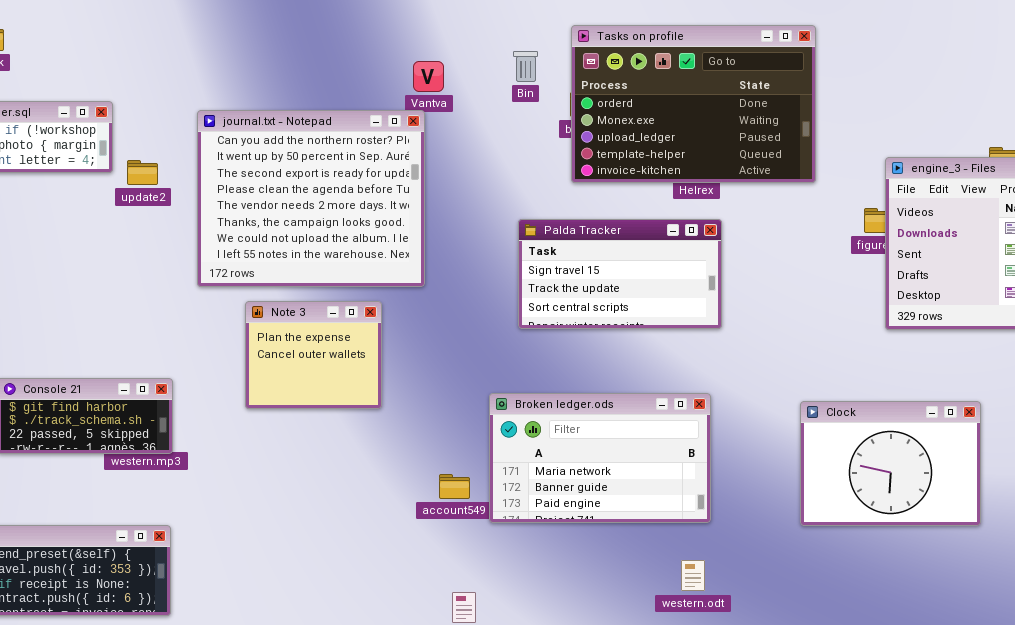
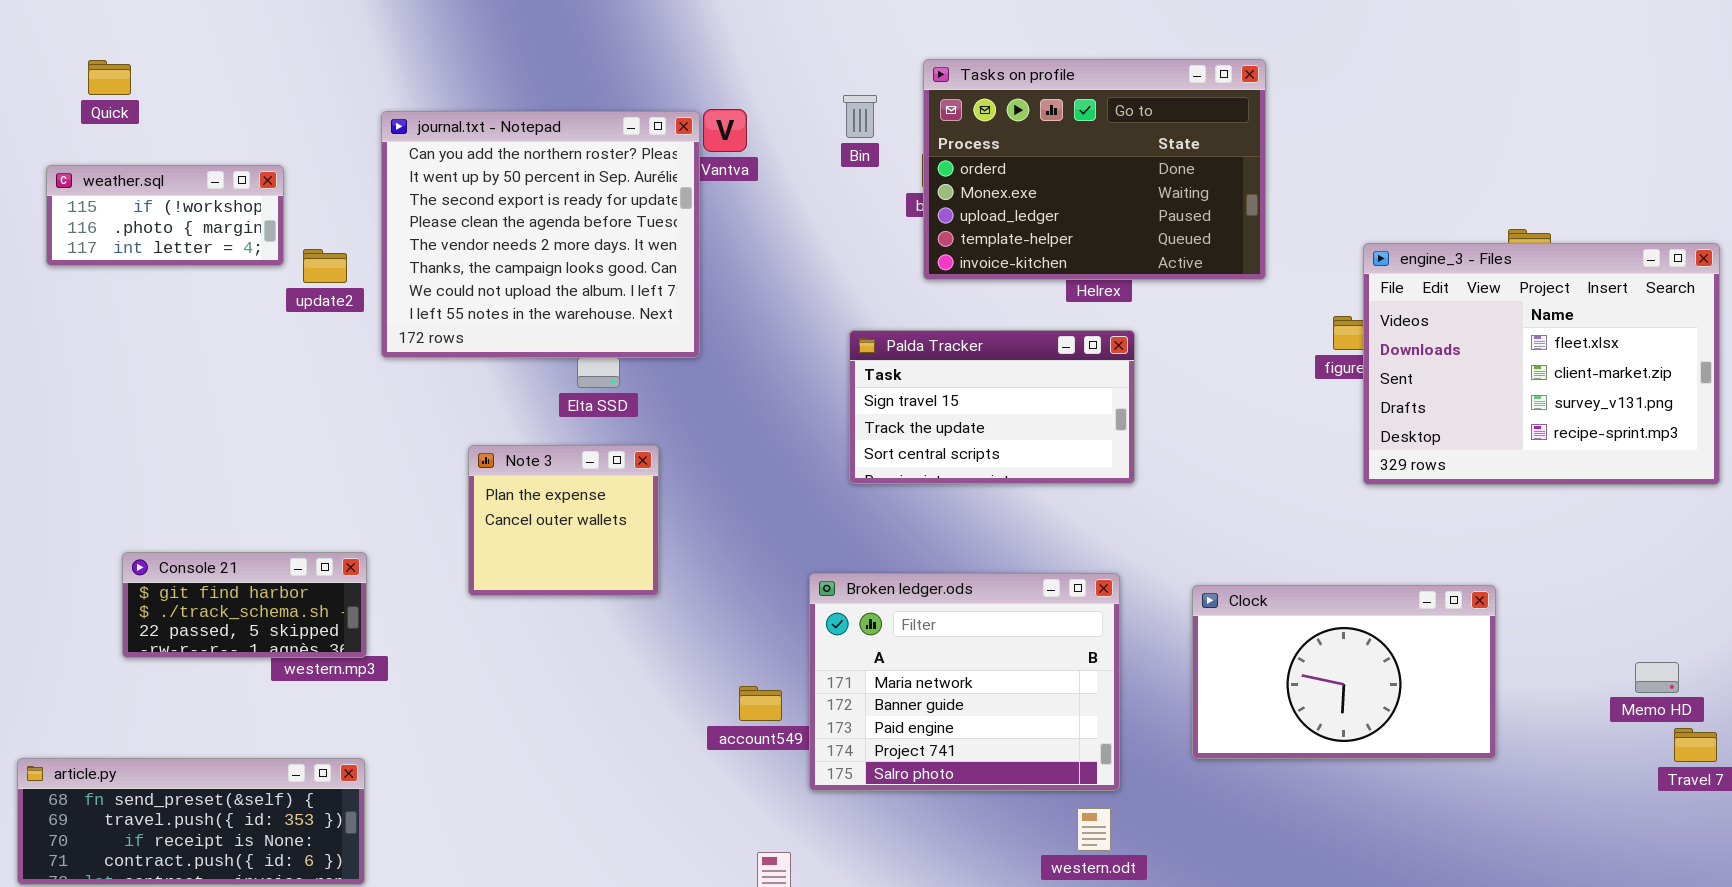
journal.txt - Notepad: [197,110,425,287] -> [381,111,700,358], moved
Broken ledger.ods: [489,393,711,523] -> [809,573,1120,791], resized
Clock: [800,401,981,526] -> [1192,585,1496,759], resized

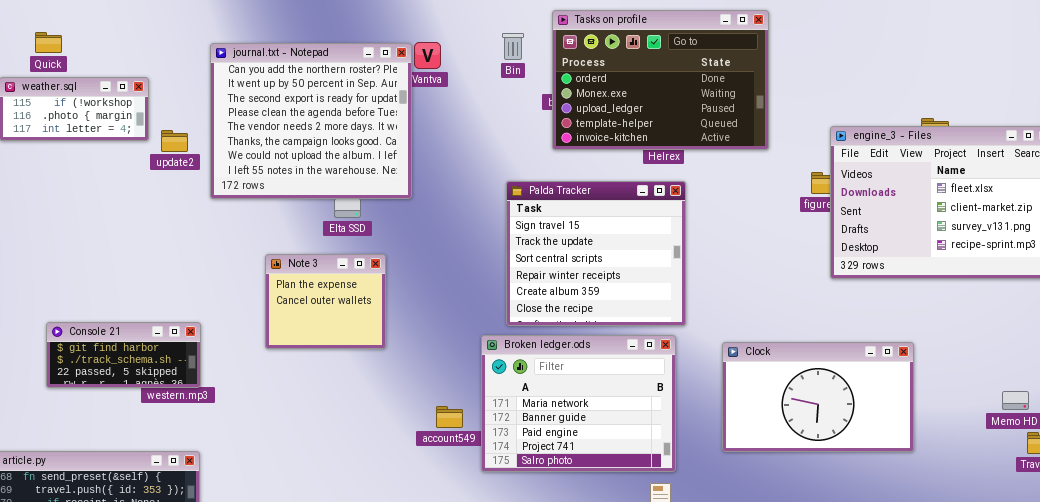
Quick: [88,60,131,95] -> [35,32,62,53], moved
Palda Tracker: [849,330,1135,484] -> [506,181,686,326], resized

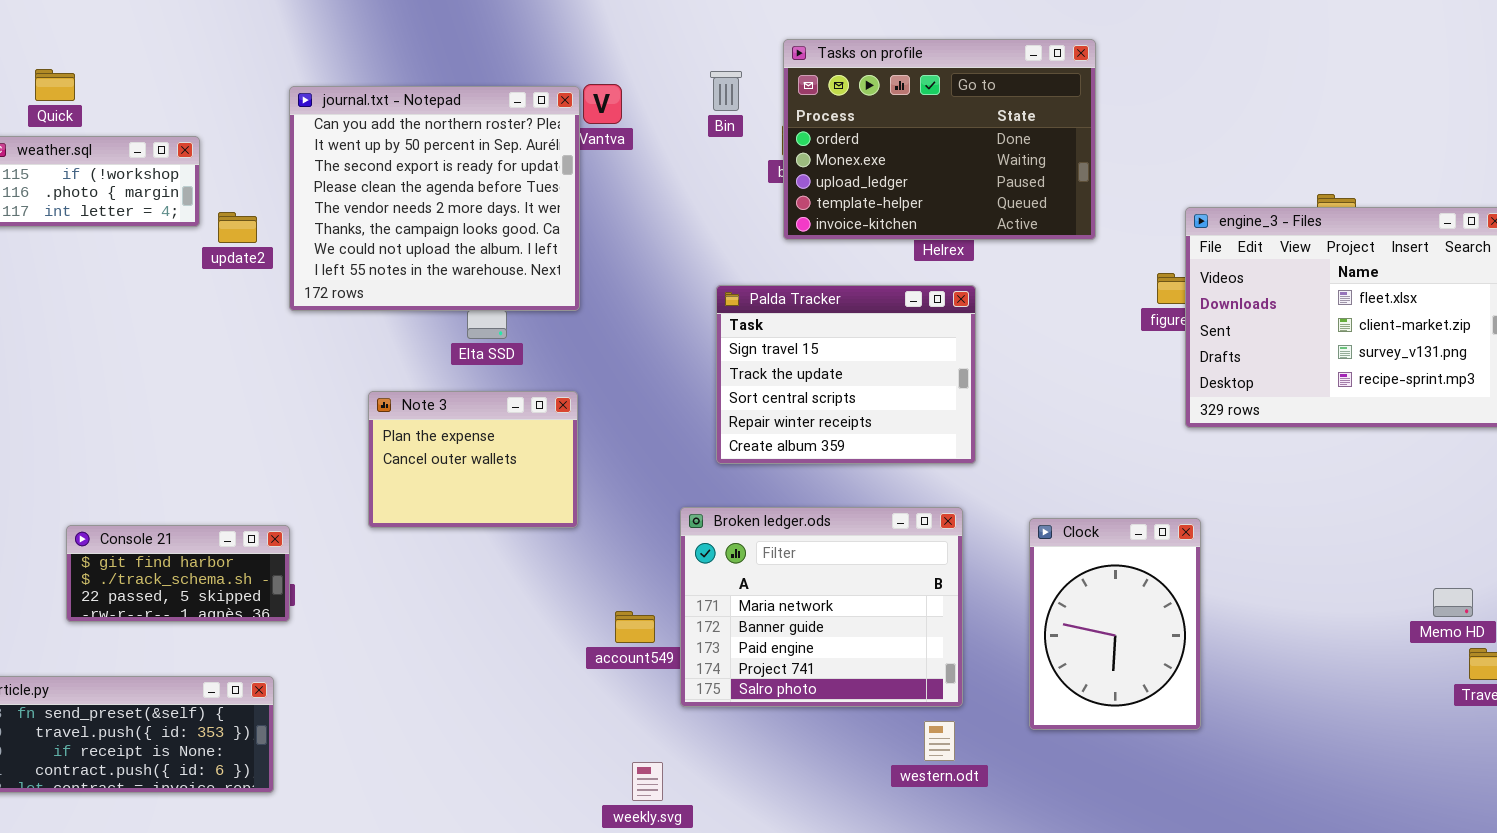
Palda Tracker: [506,181,686,326] -> [716,285,976,464], resized
Note 3: [265,254,386,349] -> [368,391,578,528], resized
Console 21: [46,322,201,388] -> [66,525,290,622], moved
Clock: [722,342,914,452] -> [1029,518,1201,730], resized

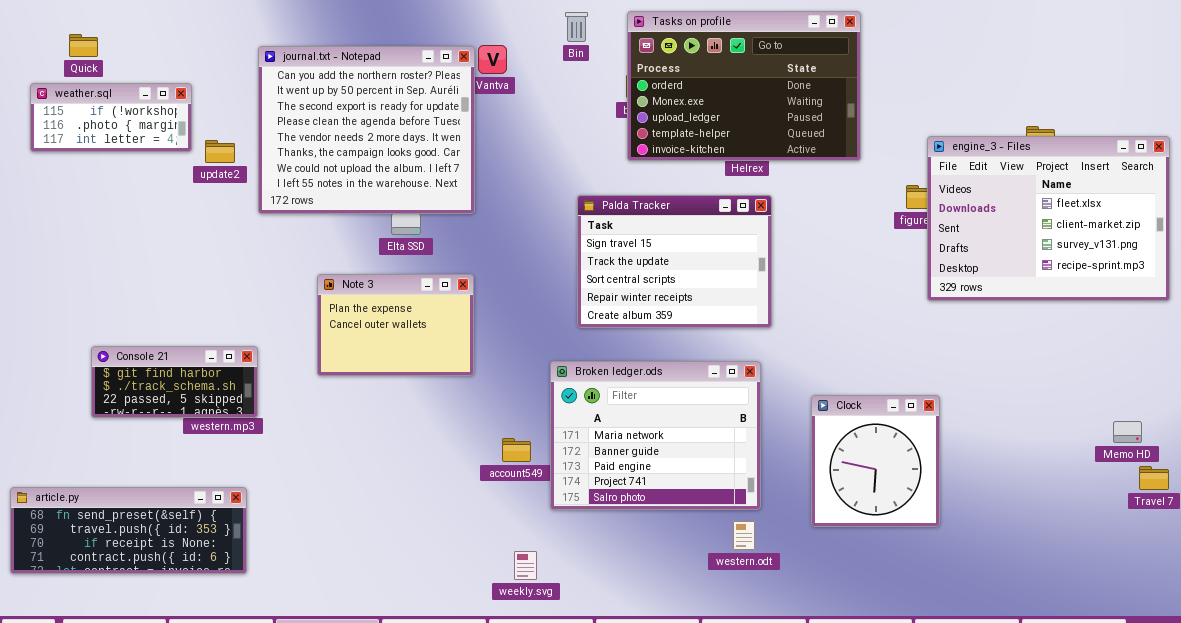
Bin: [710,71,742,111] -> [565,12,588,42], moved
Clock: [1029,518,1201,730] -> [811,395,940,527], resized
Console 21: [66,525,290,622] -> [91,346,258,418], moved

